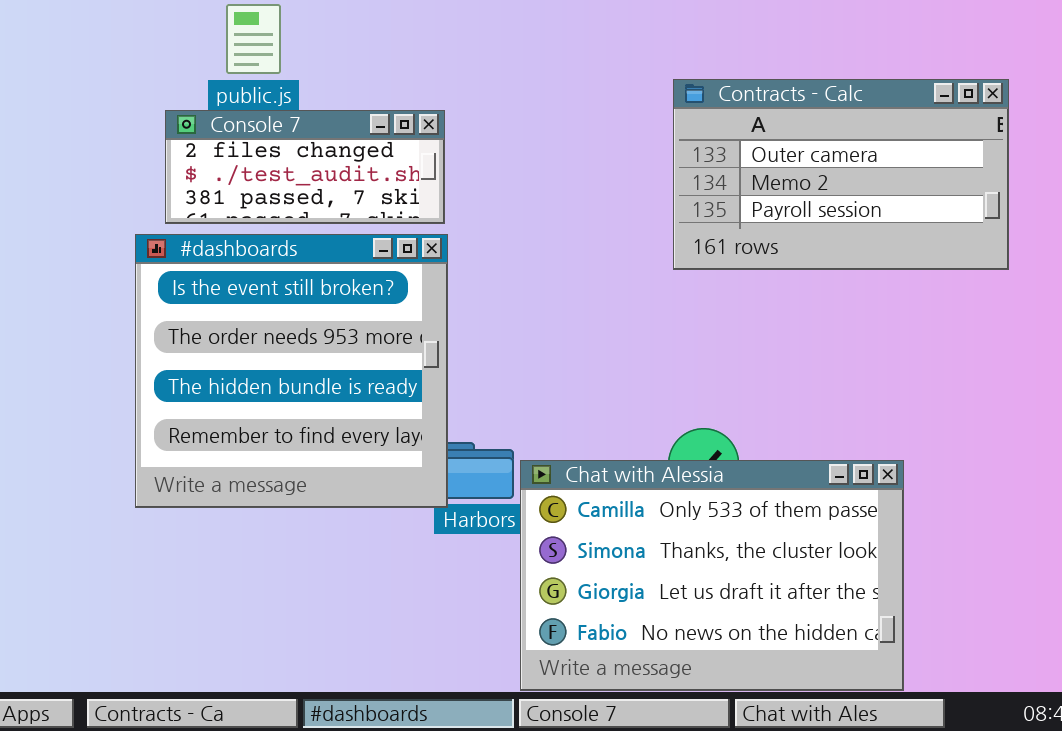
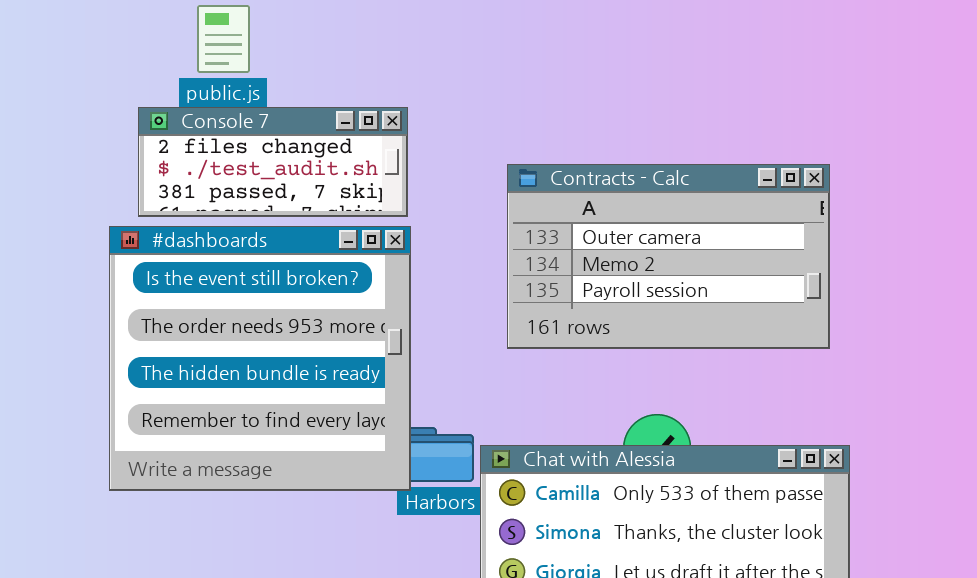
Contracts - Calc: [673,79,1009,270] -> [507,164,830,349], moved

